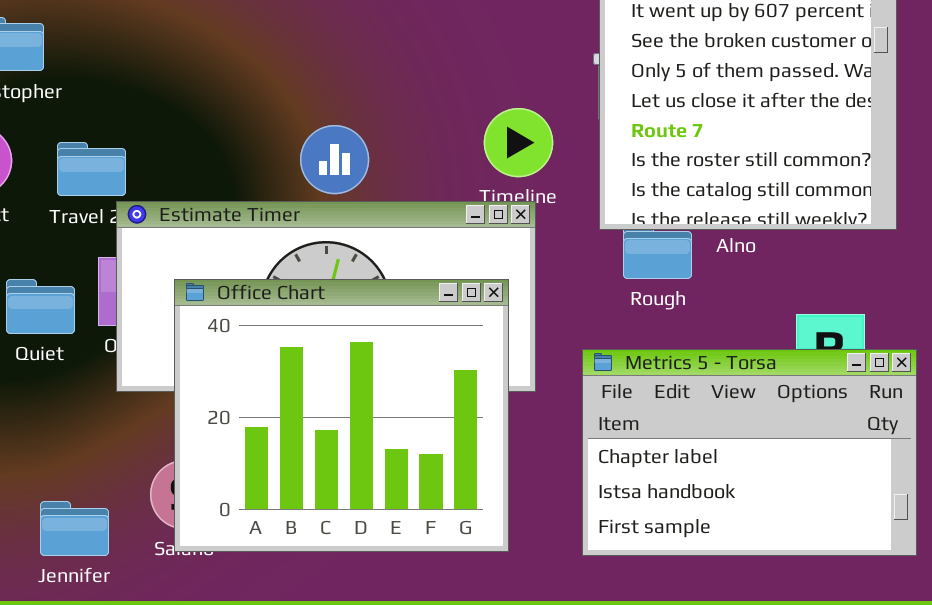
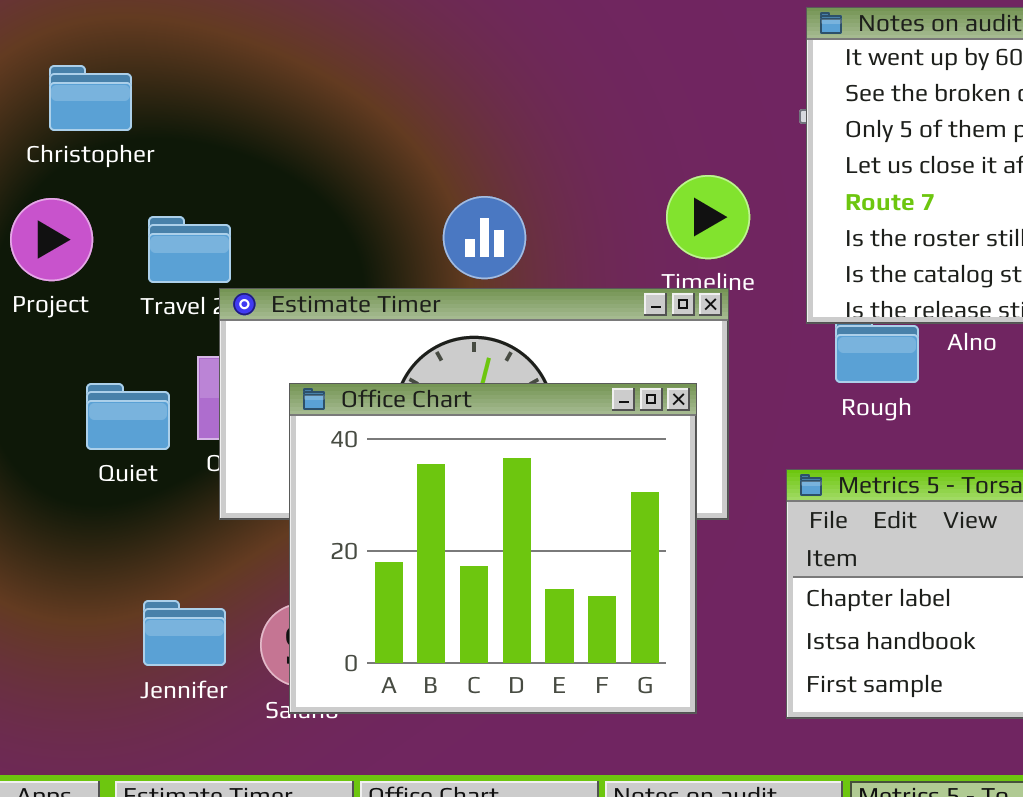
Jennifer: [40,501,109,556] -> [143,600,226,666], moved

